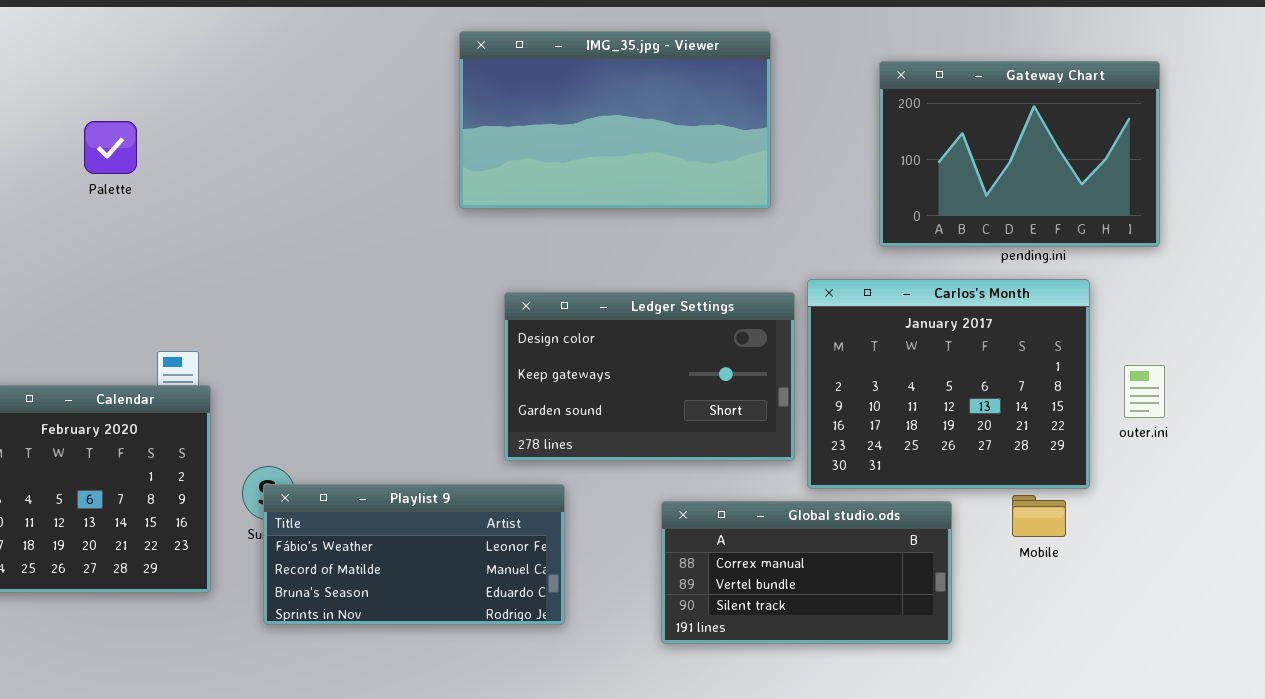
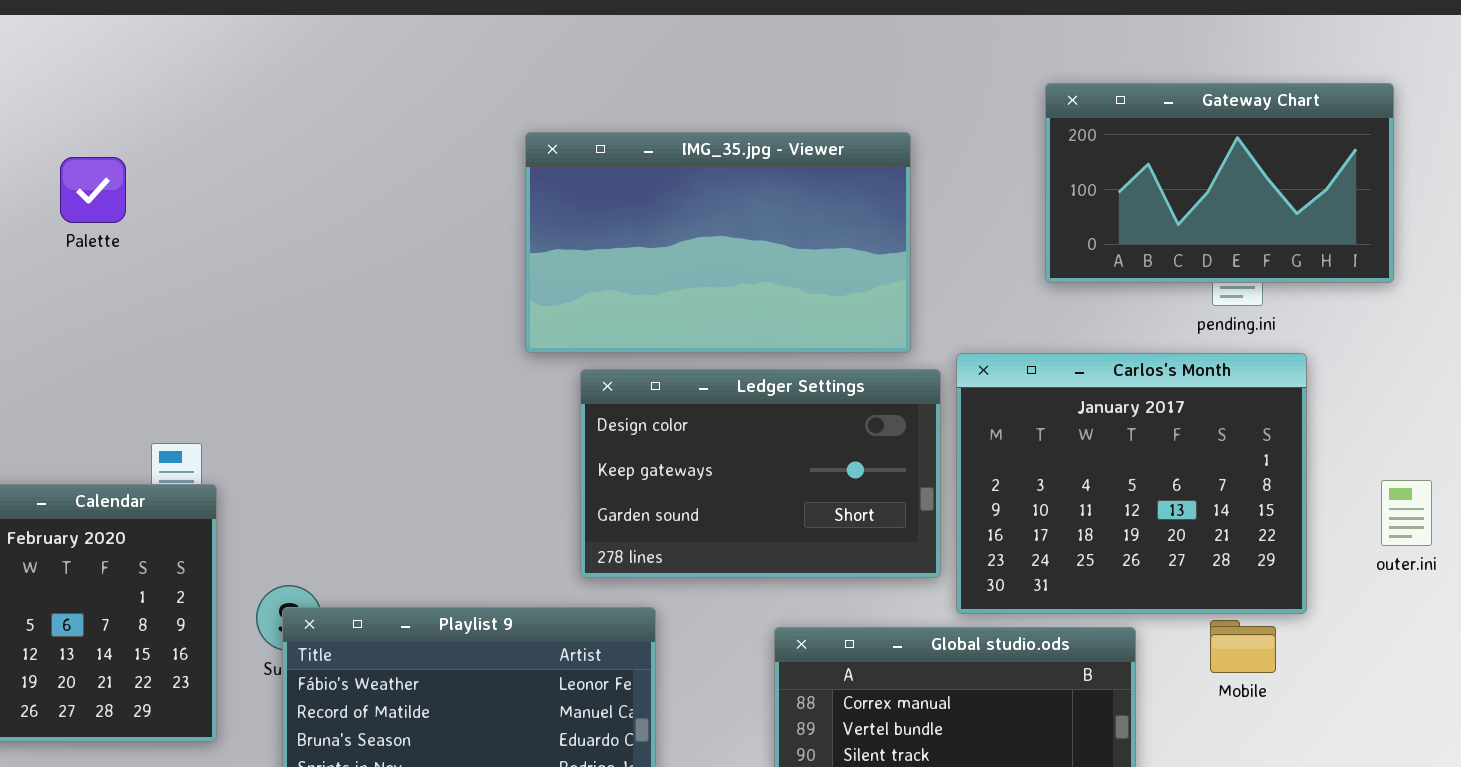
IMG_35.jpg - Viewer: [459,31,771,209] -> [525,132,911,353], moved
Gateway Chart: [879,61,1160,247] -> [1045,83,1394,283], resized
outer.ini: [1124,365,1165,418] -> [1381,480,1432,546], moved

